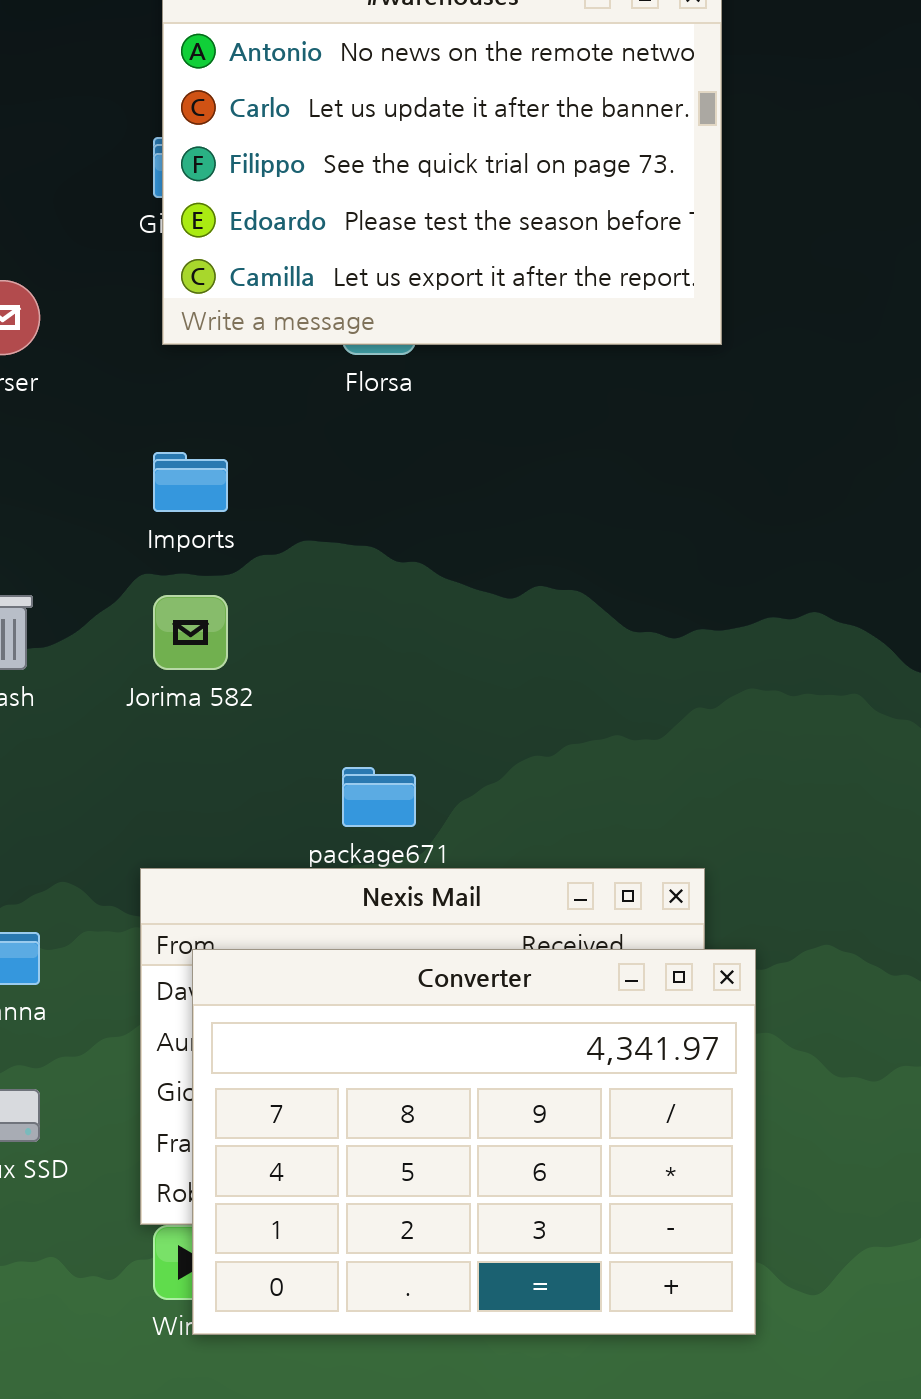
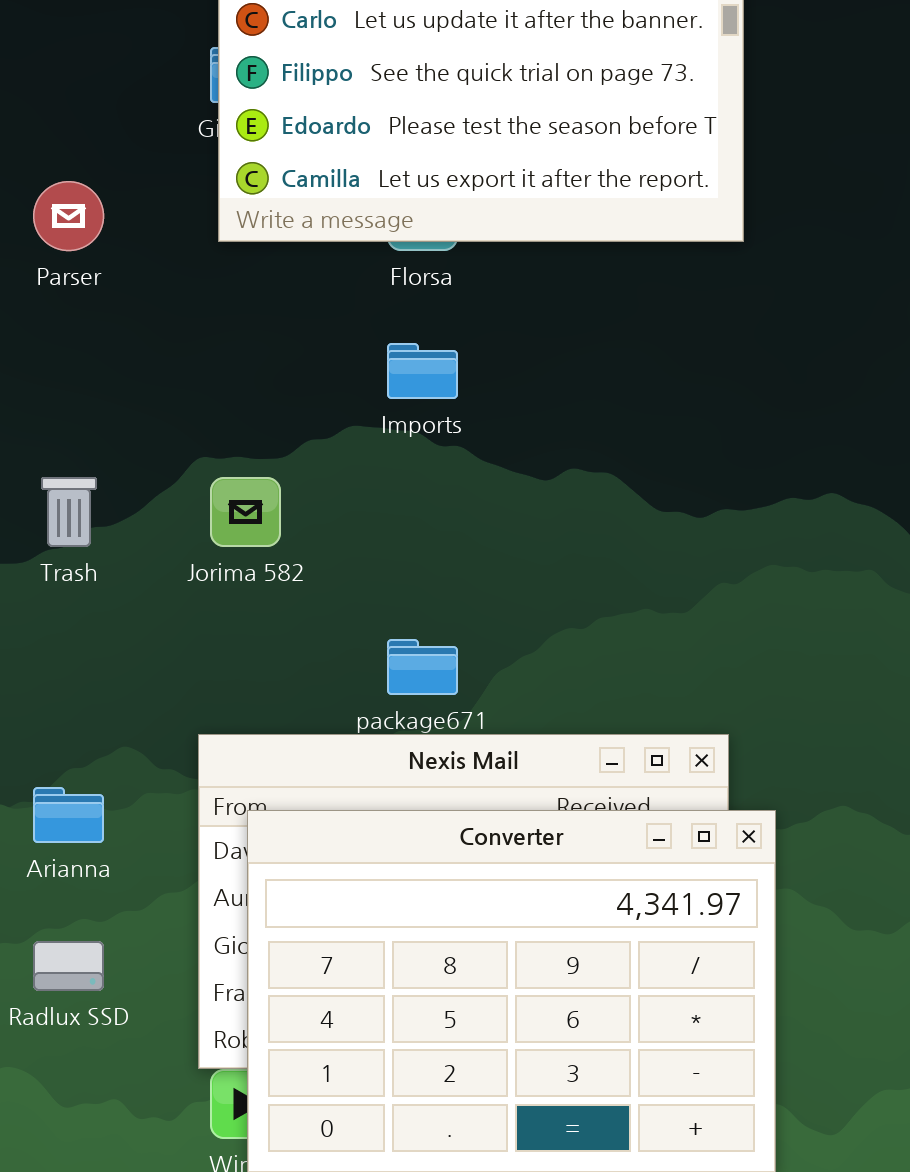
Imports: [153,452,228,512] -> [387,343,458,399], moved

